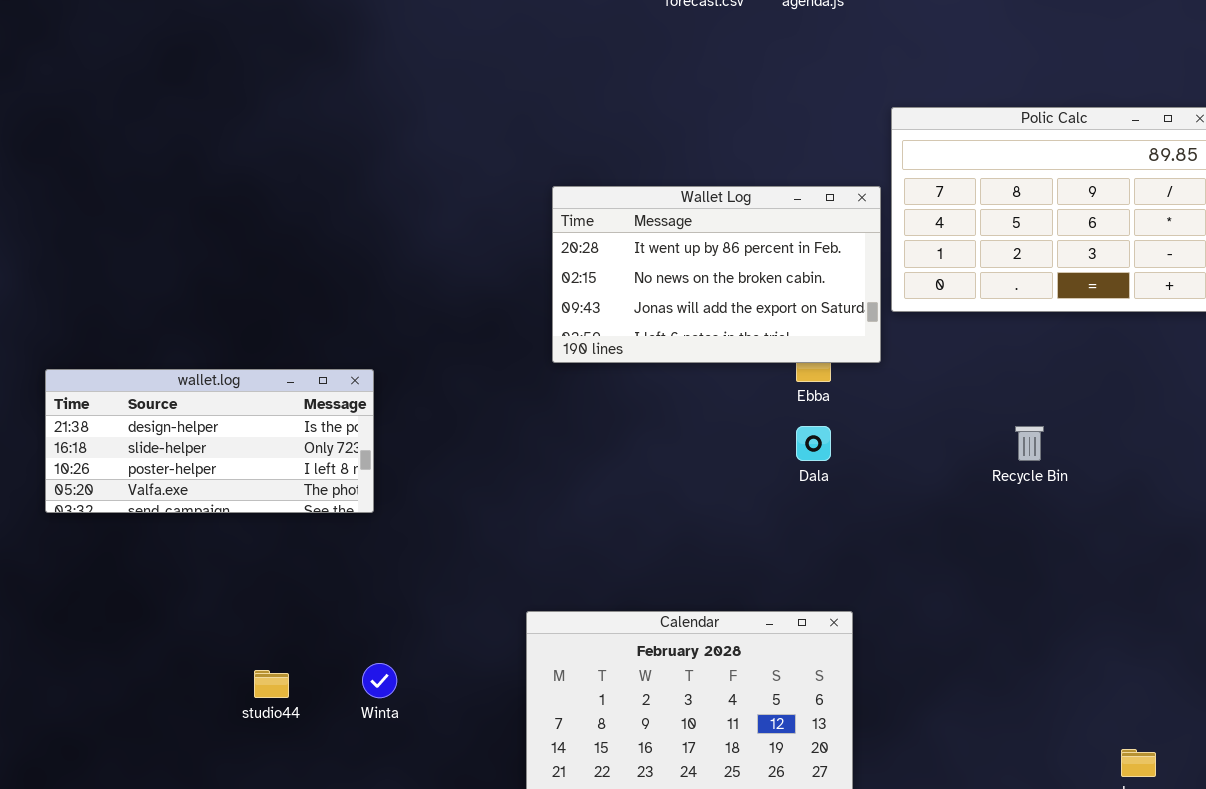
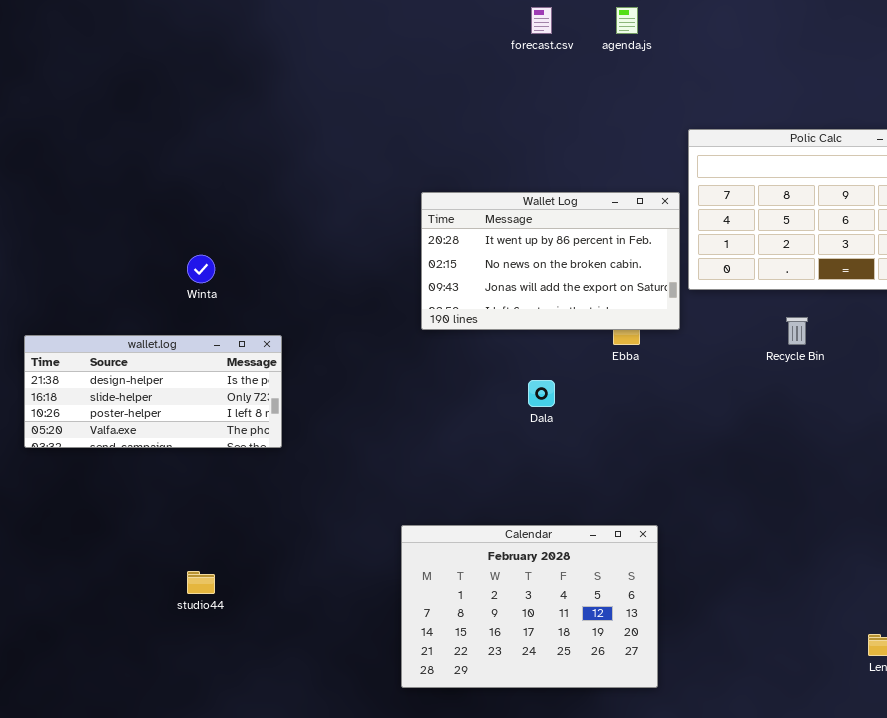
Dala: [796,426,831,461] -> [528,380,555,407], moved
Recycle Bin: [1015,426,1044,461] -> [786,317,808,345], moved
Winta: [362,663,397,698] -> [187,255,215,283], moved

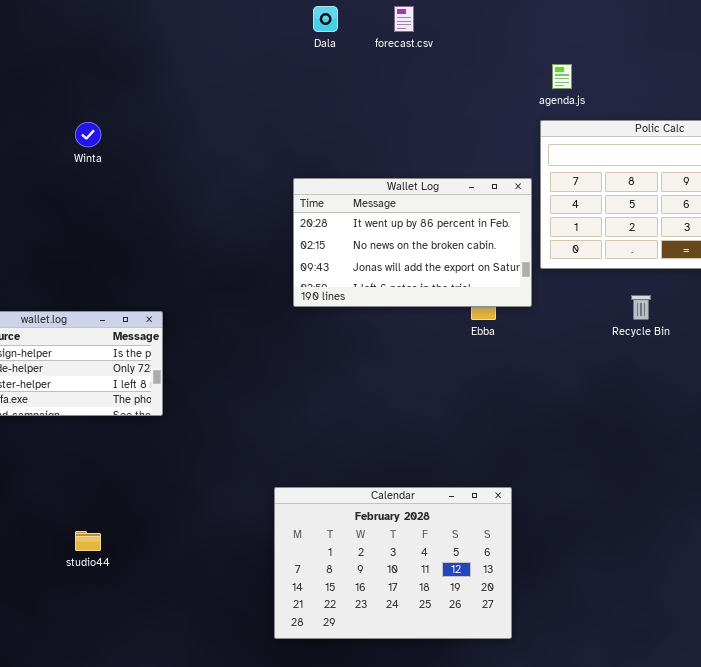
agenda.js: [616,7,638,34] -> [552,64,572,89], moved
Winta: [187,255,215,283] -> [75,122,101,147], moved
Dala: [528,380,555,407] -> [313,6,338,32], moved

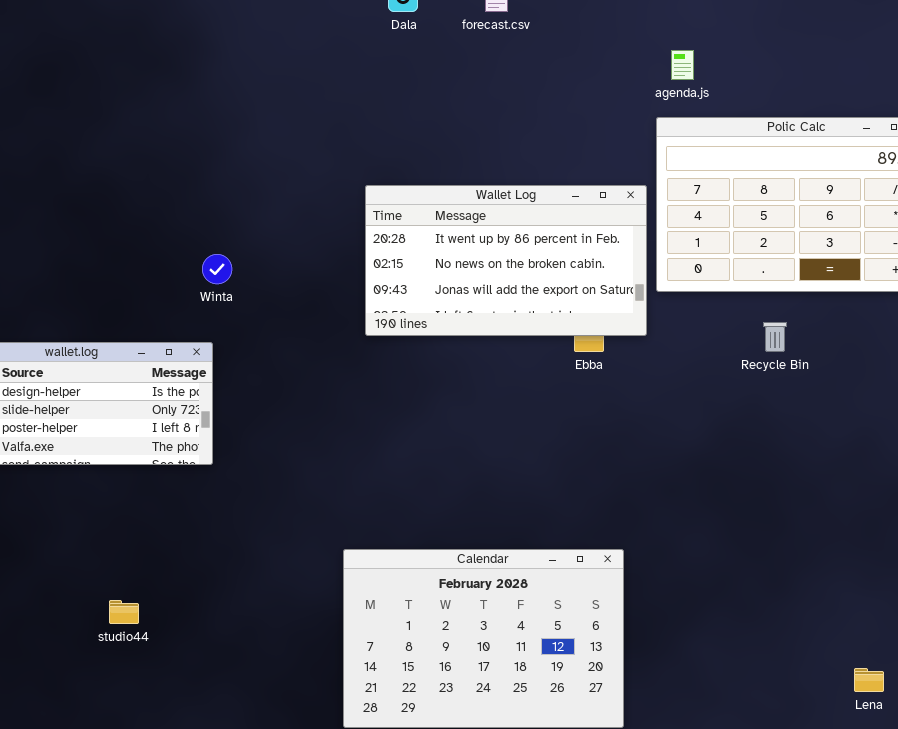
Winta: [75,122,101,147] -> [202,254,232,284], moved

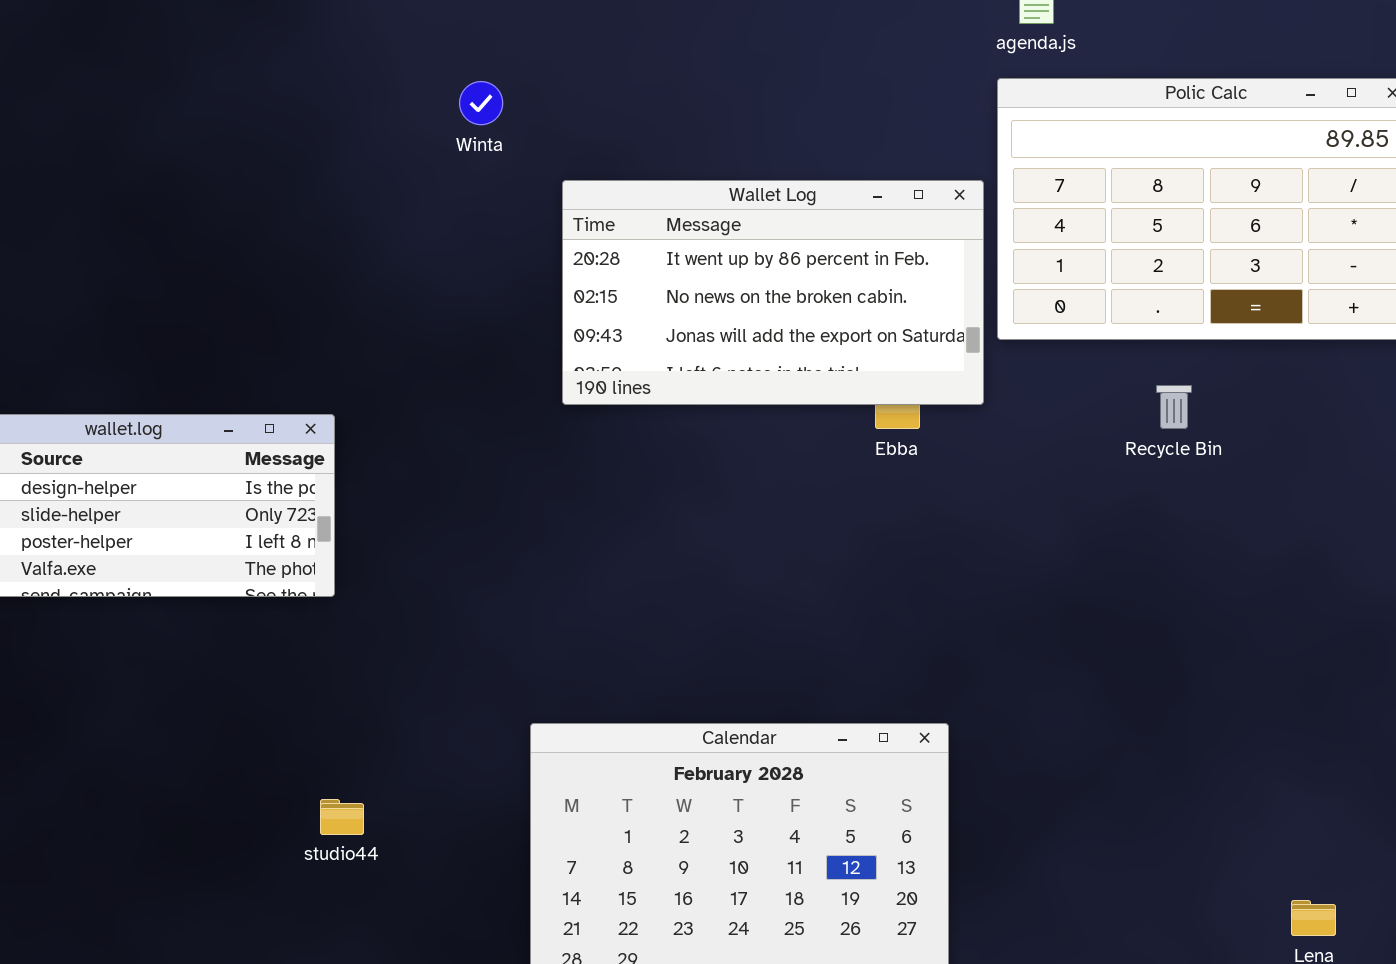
Winta: [202,254,232,284] -> [459,81,503,125], moved
studio44: [109,600,139,624] -> [320,799,364,835], moved

